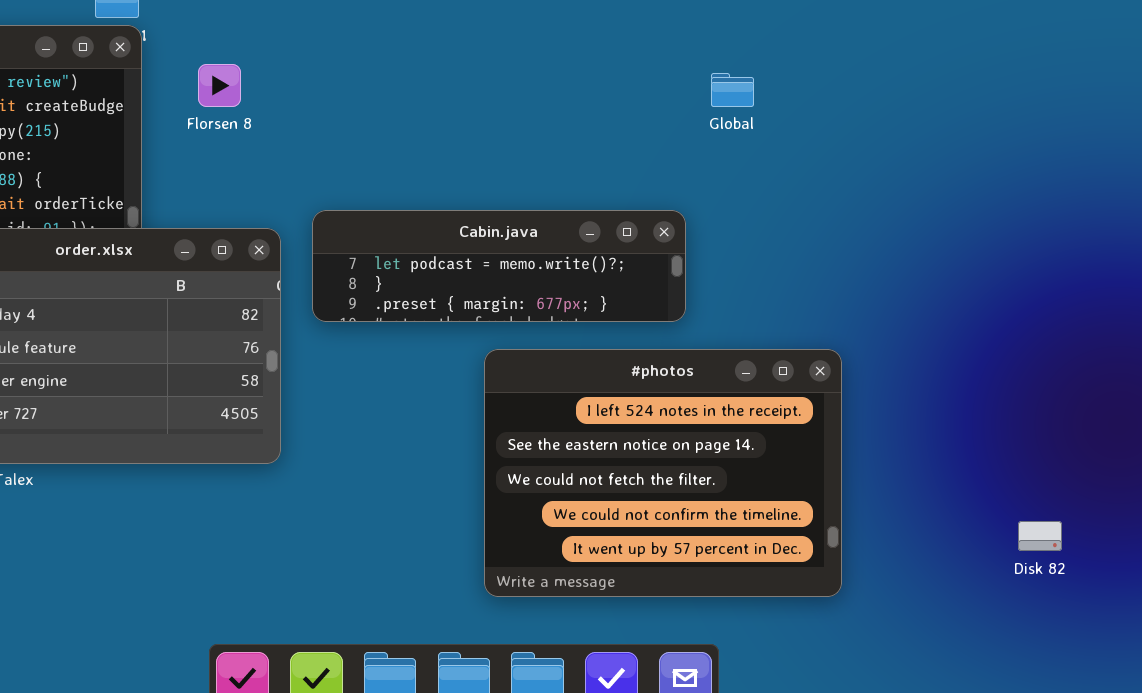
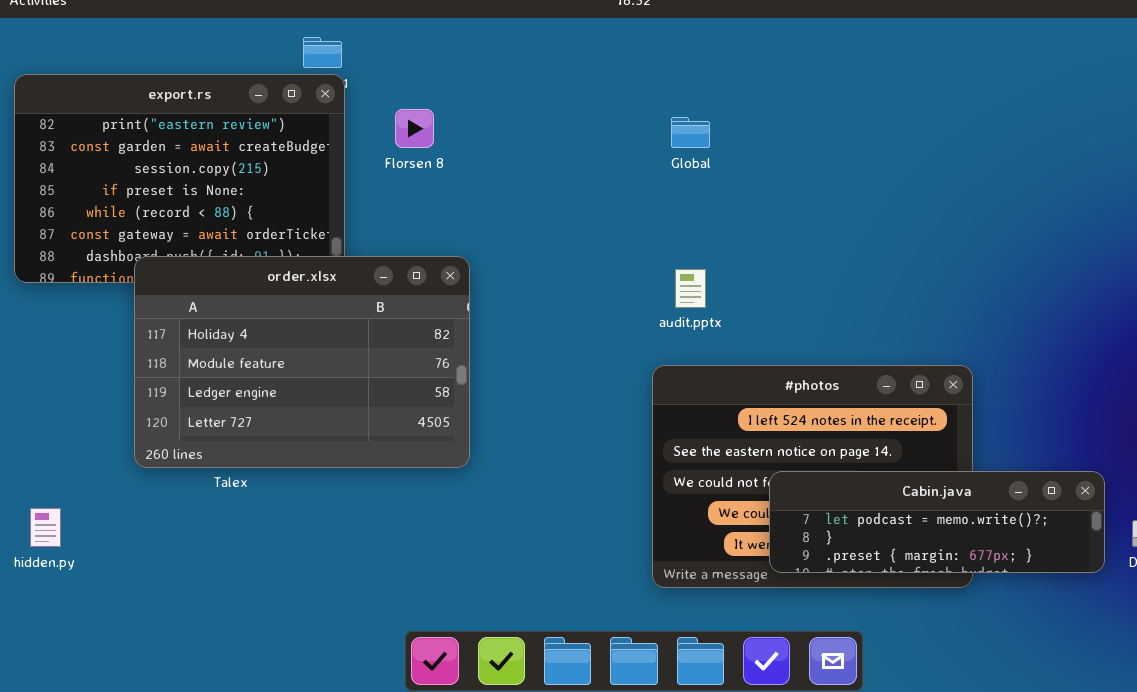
Global: [711,73,754,107] -> [671,117,710,148], moved
Cabin.java: [312,210,686,322] -> [769,471,1105,573], moved

